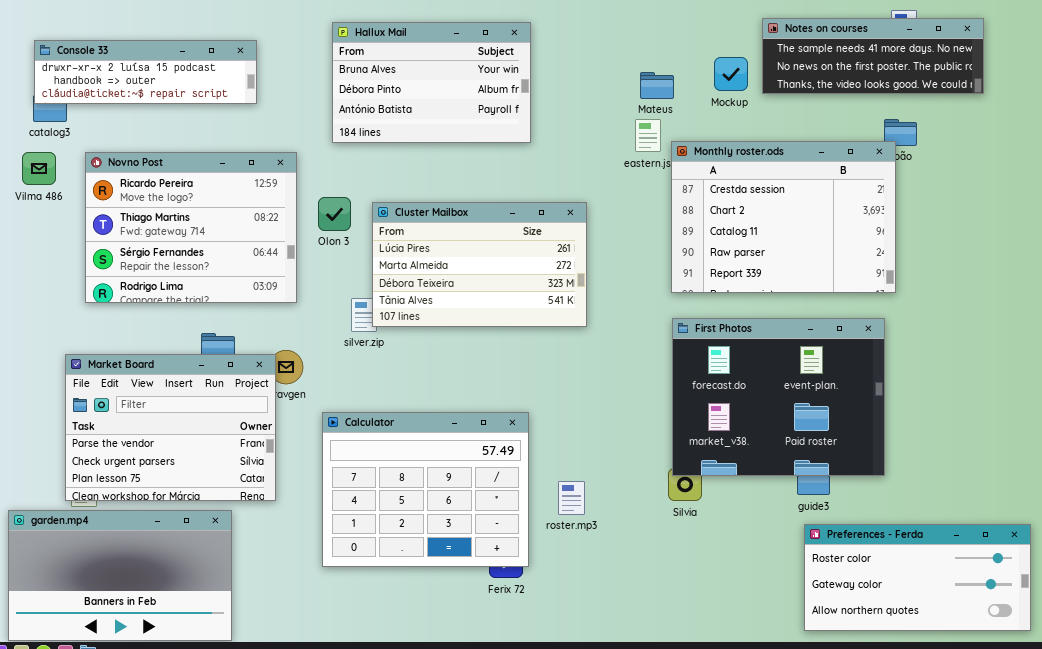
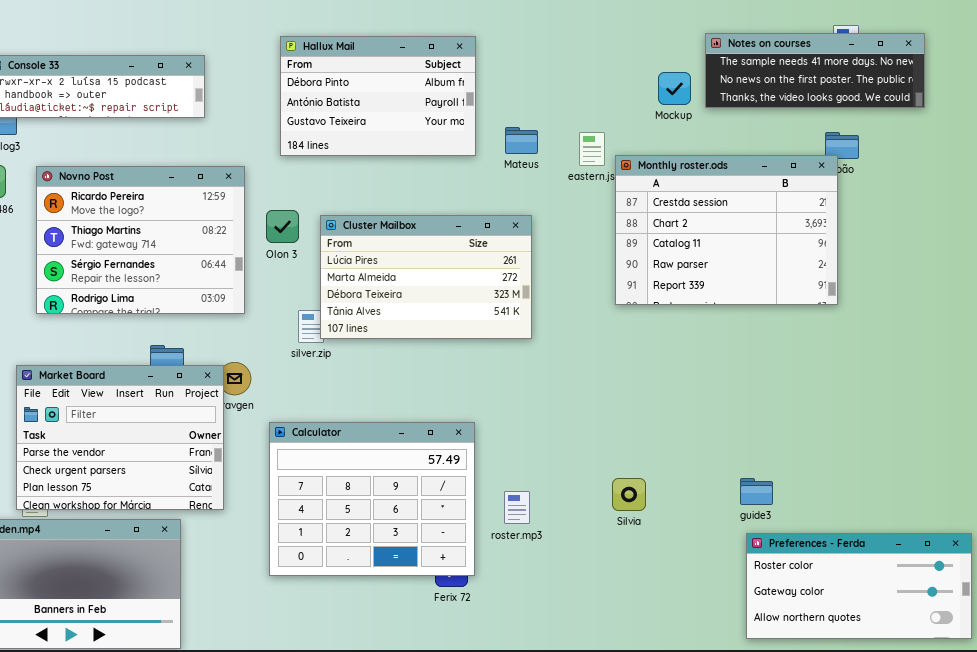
Hallux Mail: [332,22,531,143] -> [280,36,476,156], scrolled down 1 row
Mateus: [640,72,674,99] -> [505,127,538,154], moved
First Photos: [672,318,885,476] -> none, closed

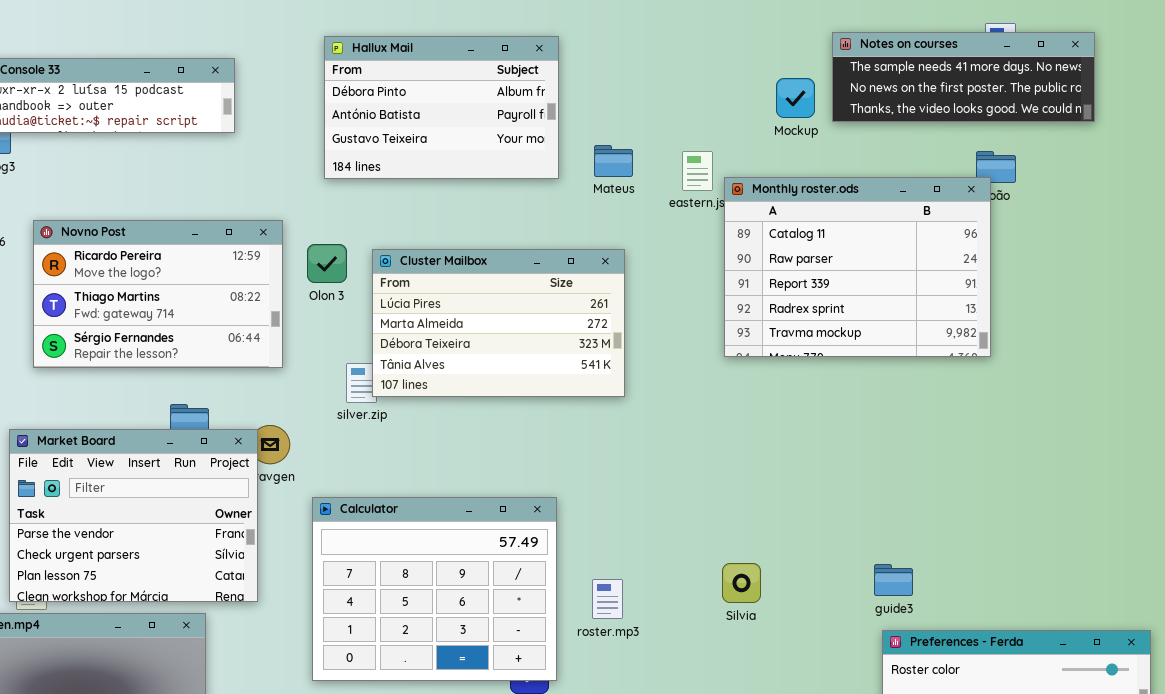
Monthly roster.ods: [615,155,838,305] -> [724,177,991,357], scrolled down 2 rows
Novno Post: [36,166,245,314] -> [33,220,283,368], resized

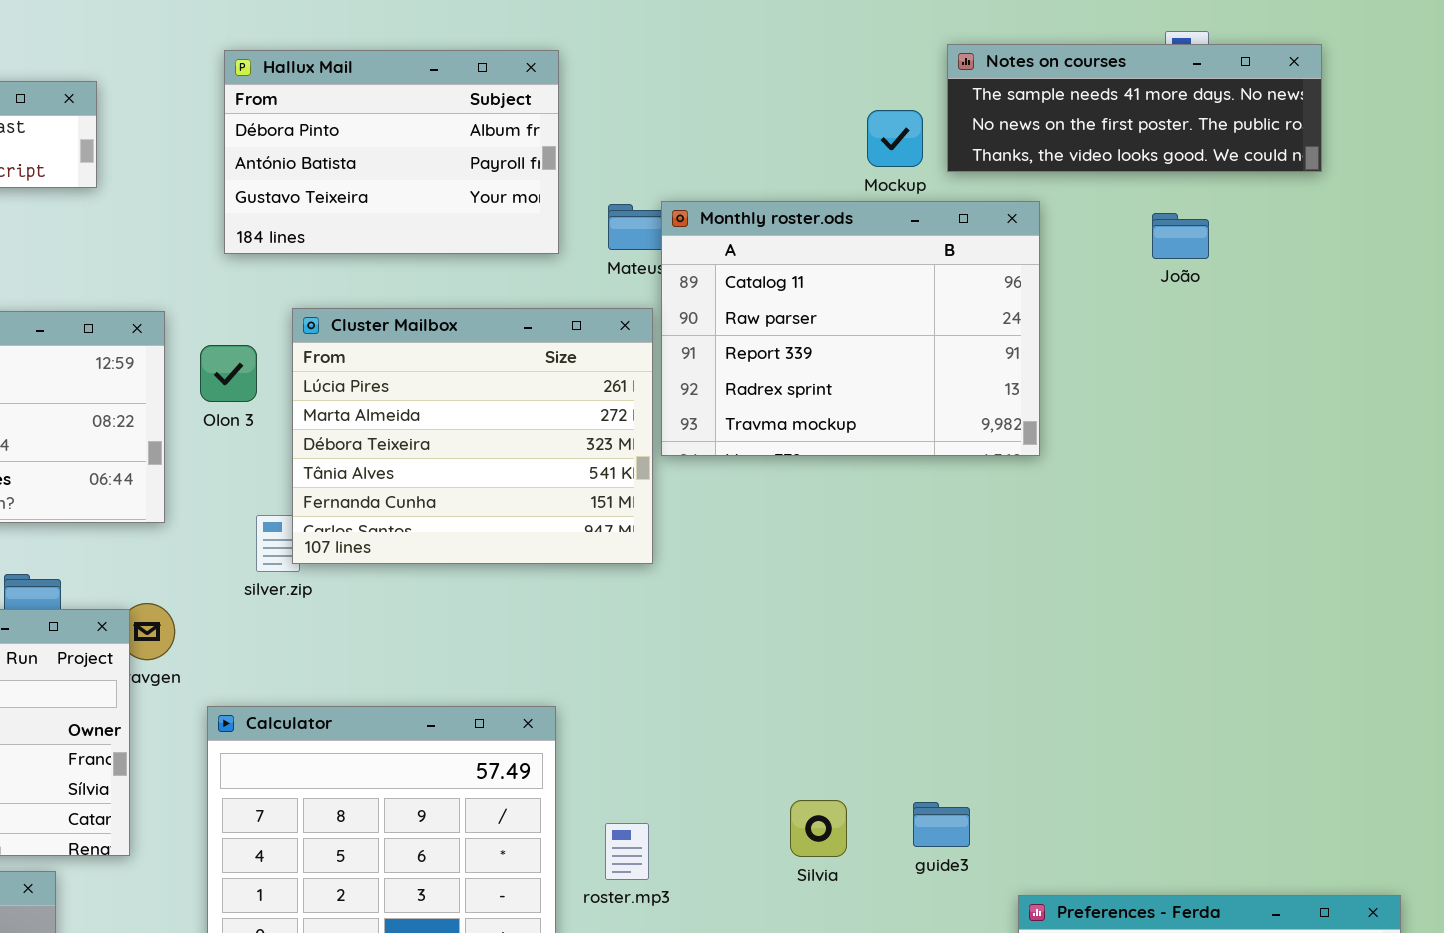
Monthly roster.ods: [724,177,991,357] -> [661,201,1040,456], moved
Cluster Mailbox: [372,249,625,397] -> [292,308,653,564], resized
guide3: [874,564,913,596] -> [913,802,970,847], moved

